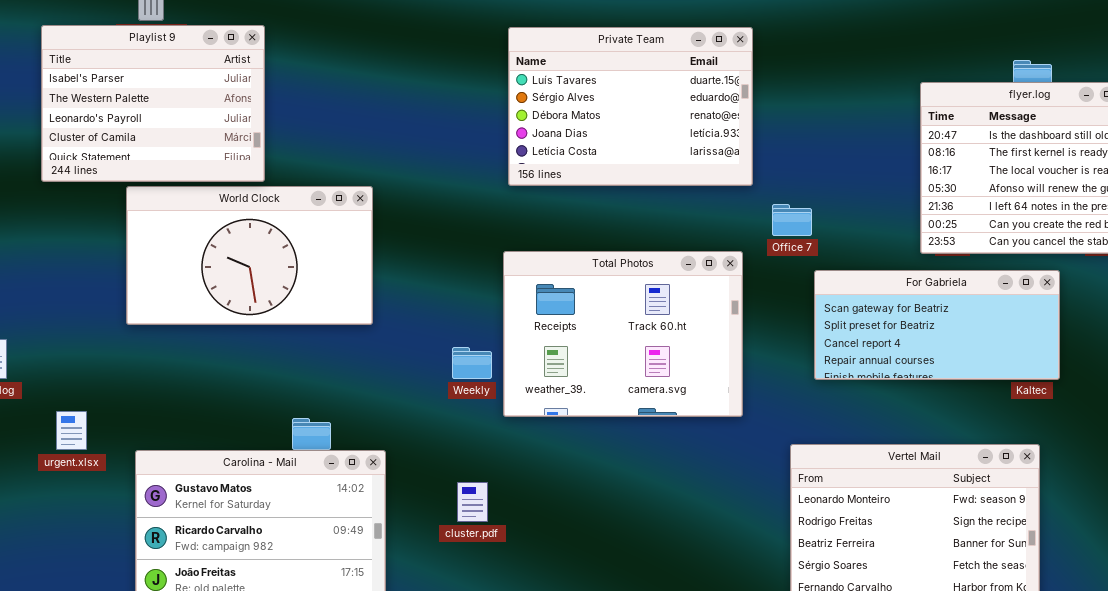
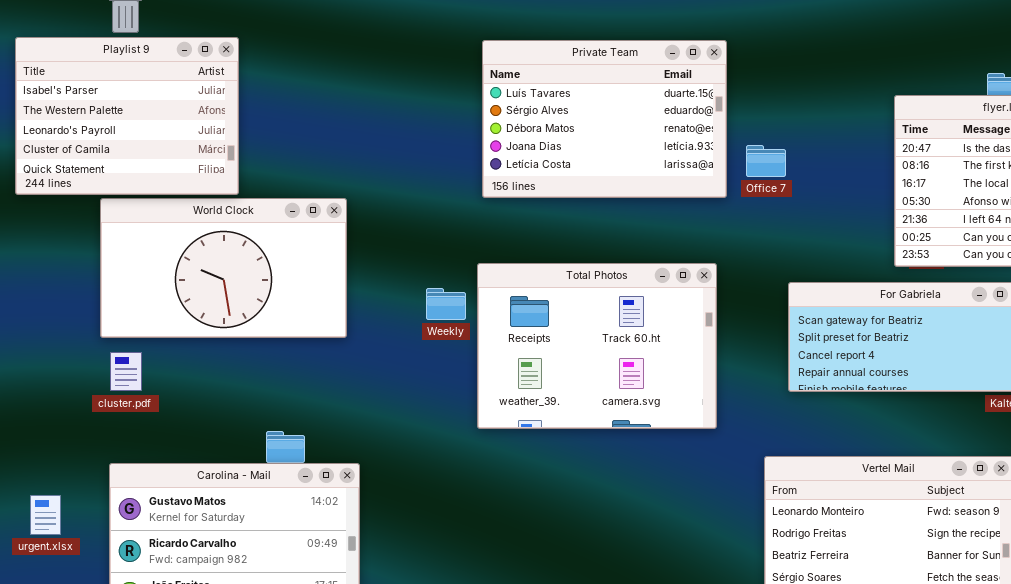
Office 7: [772,204,812,236] -> [746,145,786,177], moved
Weekly: [452,347,492,379] -> [426,288,466,320], moved
urgent.xlsx: [56,411,87,450] -> [30,495,61,535], moved
cluster.pdf: [457,482,488,522] -> [110,352,142,391], moved

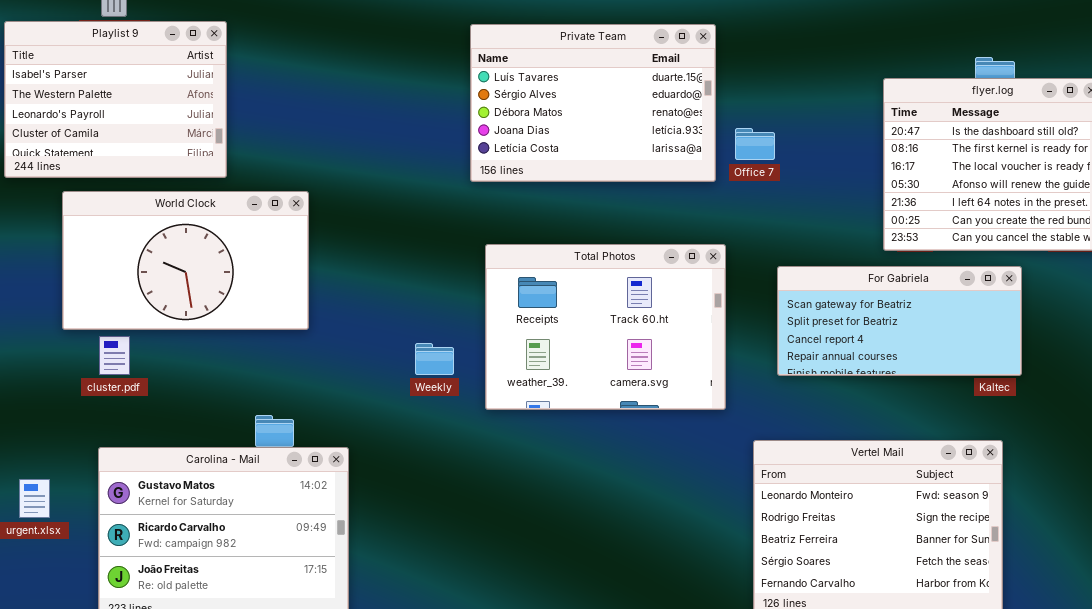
World Clock: [100,198,347,338] -> [62,191,309,330], moved
Total Photos: [477,263,717,429] -> [485,244,726,410], moved
Weekly: [426,288,466,320] -> [415,343,454,375], moved

